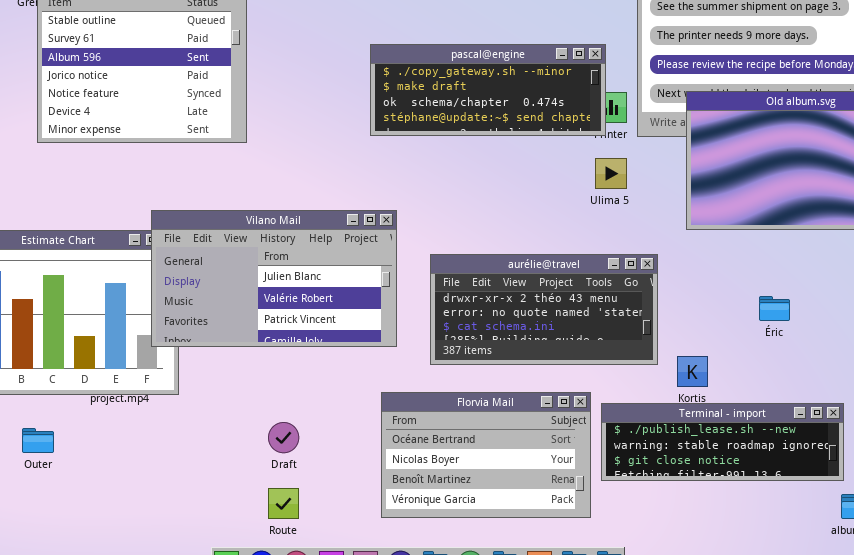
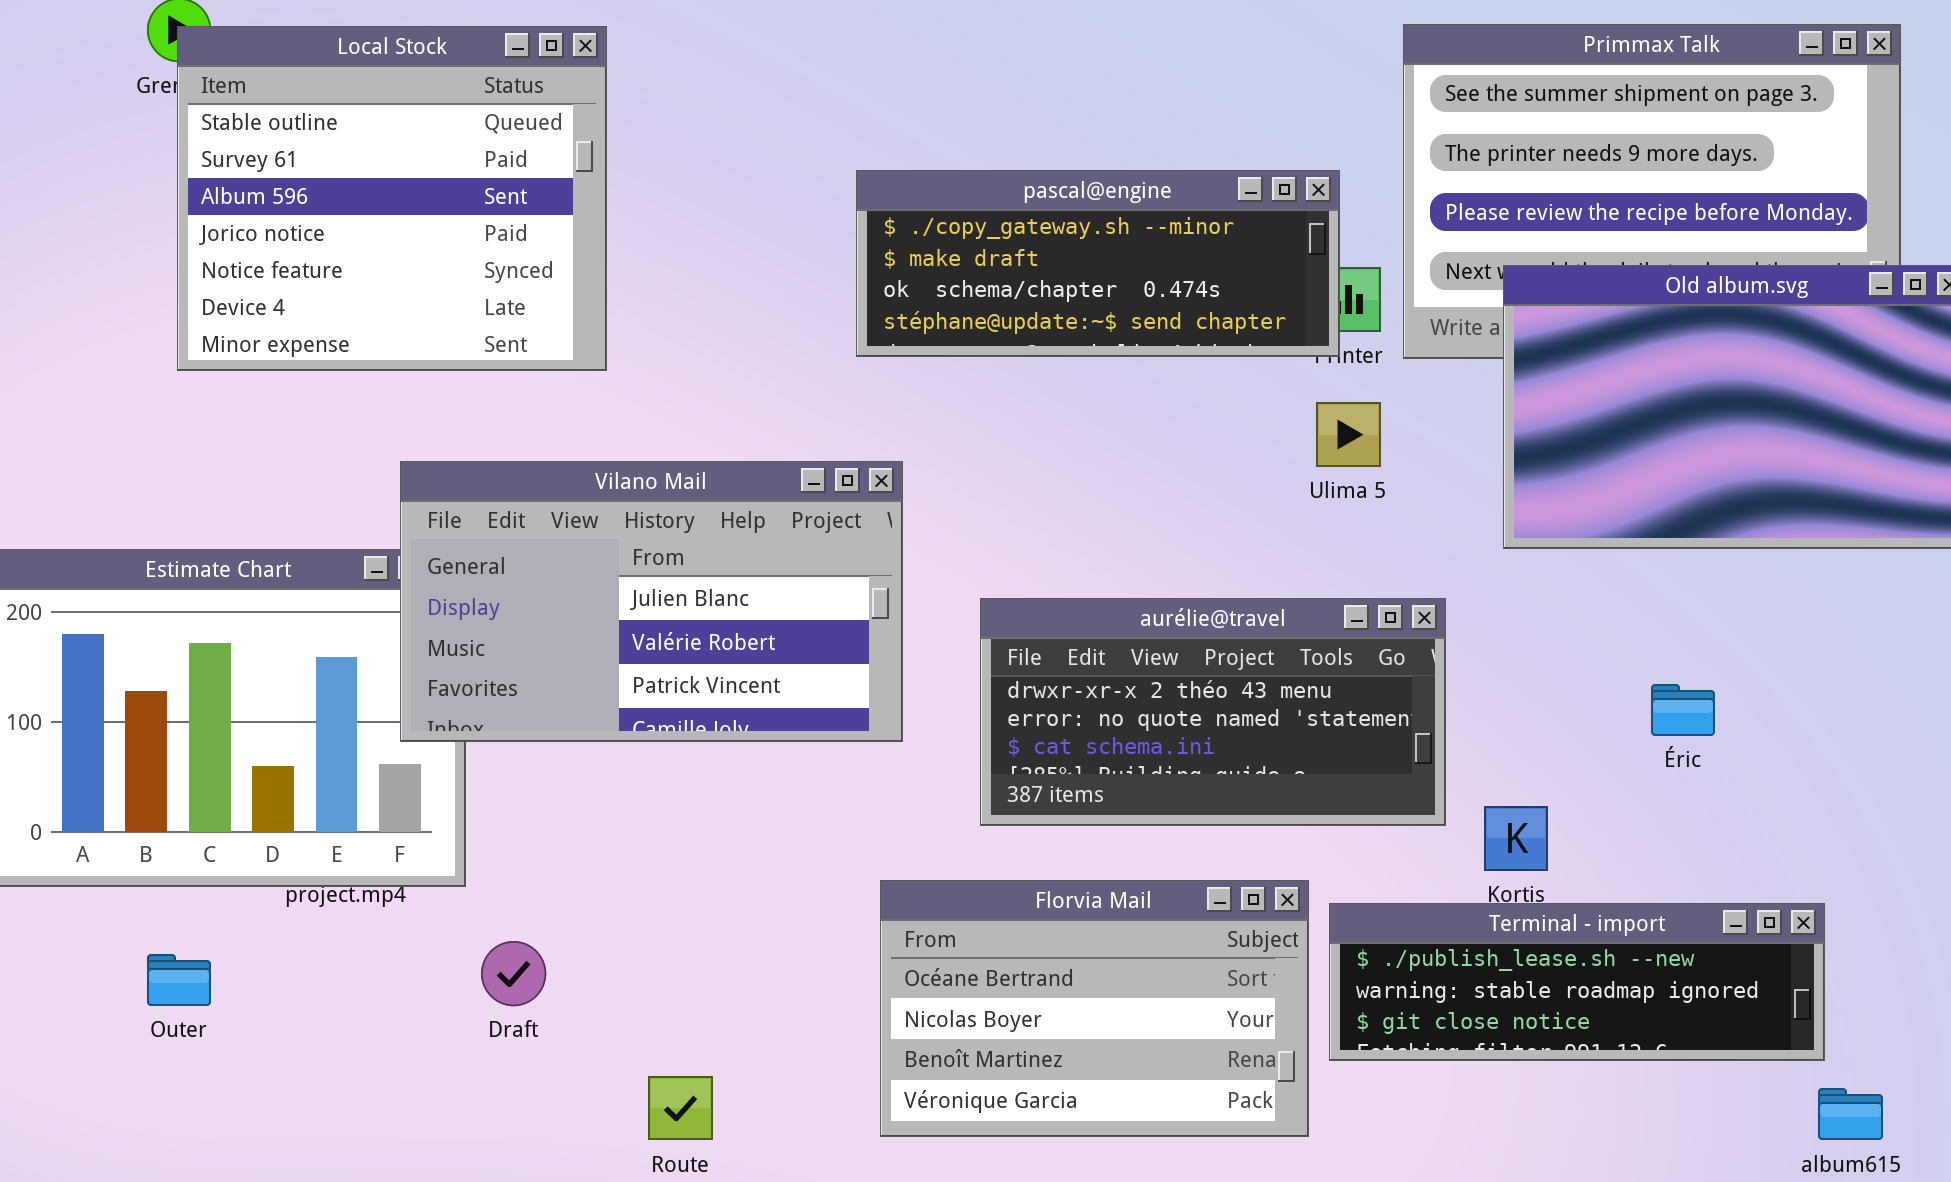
Vilano Mail: [151,210,397,347] -> [400,461,903,742], moved
Draft: [268,422,299,453] -> [481,941,546,1006], moved

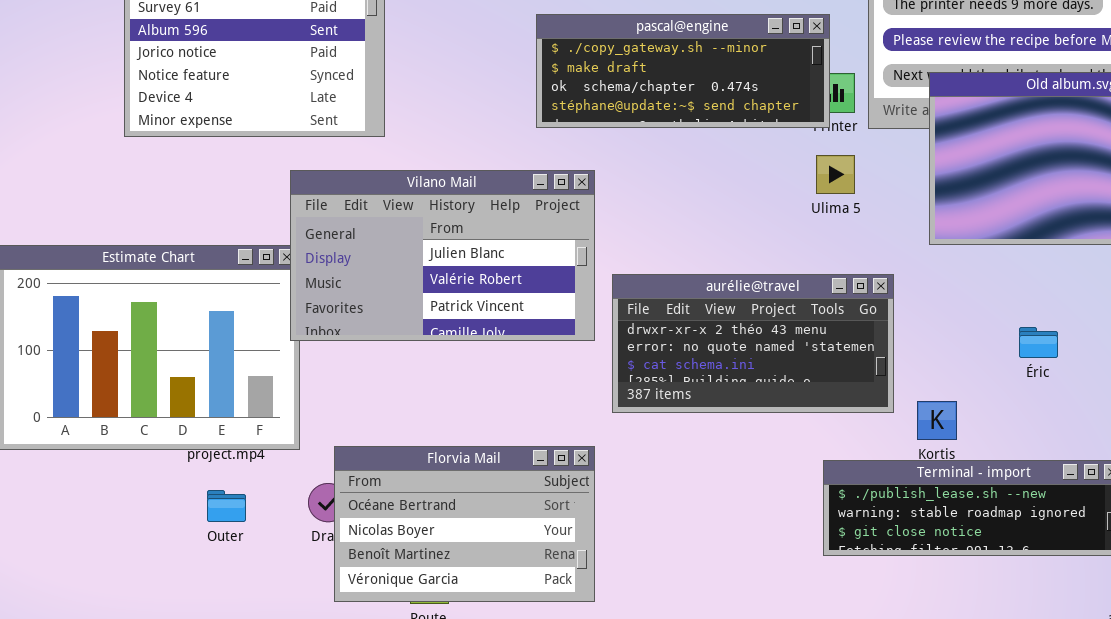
Vilano Mail: [400,461,903,742] -> [290,170,595,341], moved
Florvia Mail: [880,880,1309,1137] -> [334,446,595,602], moved
Outer: [147,954,211,1006] -> [207,490,246,522], moved

